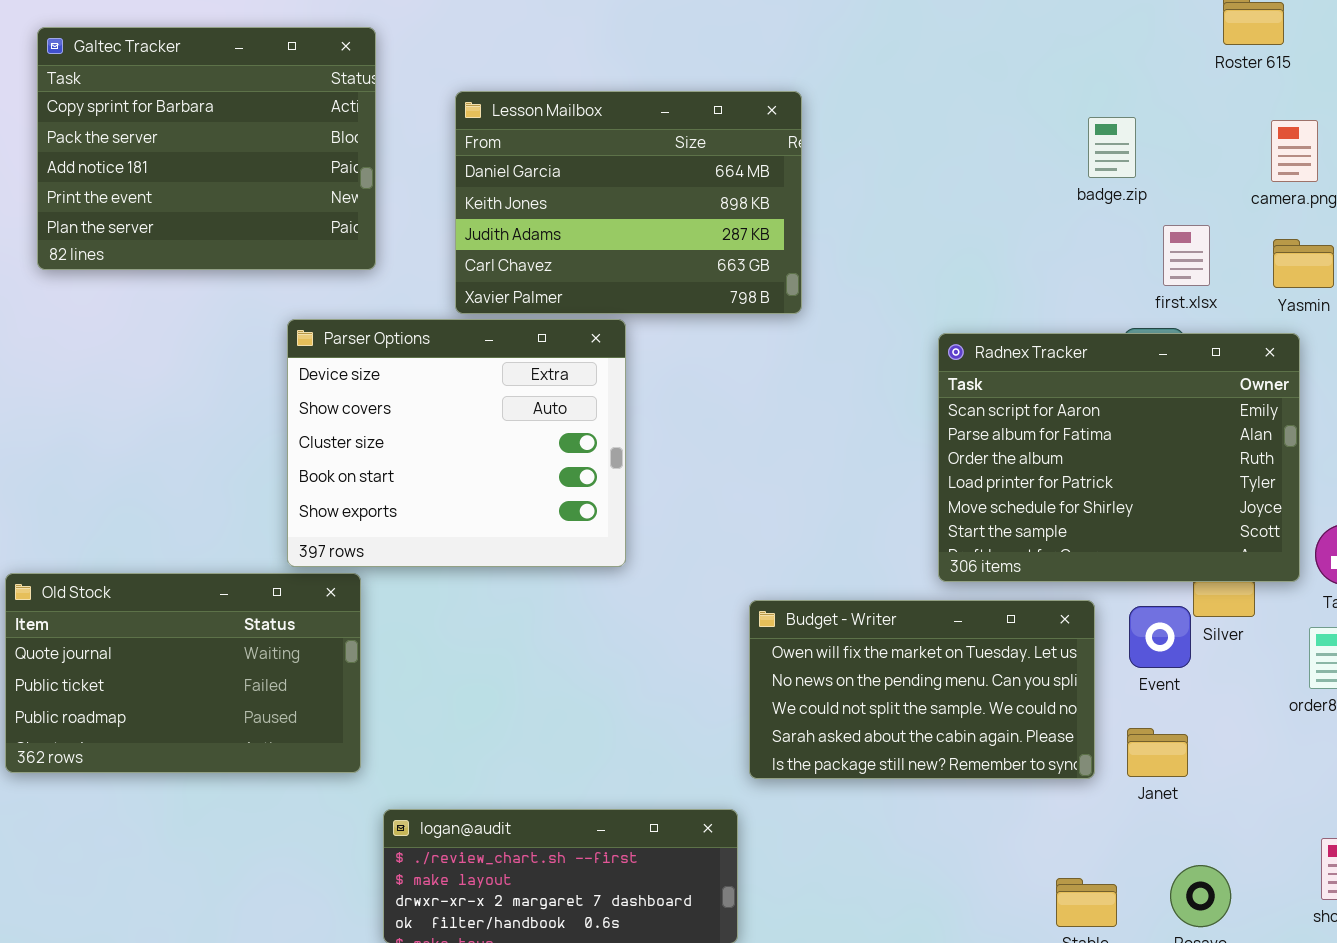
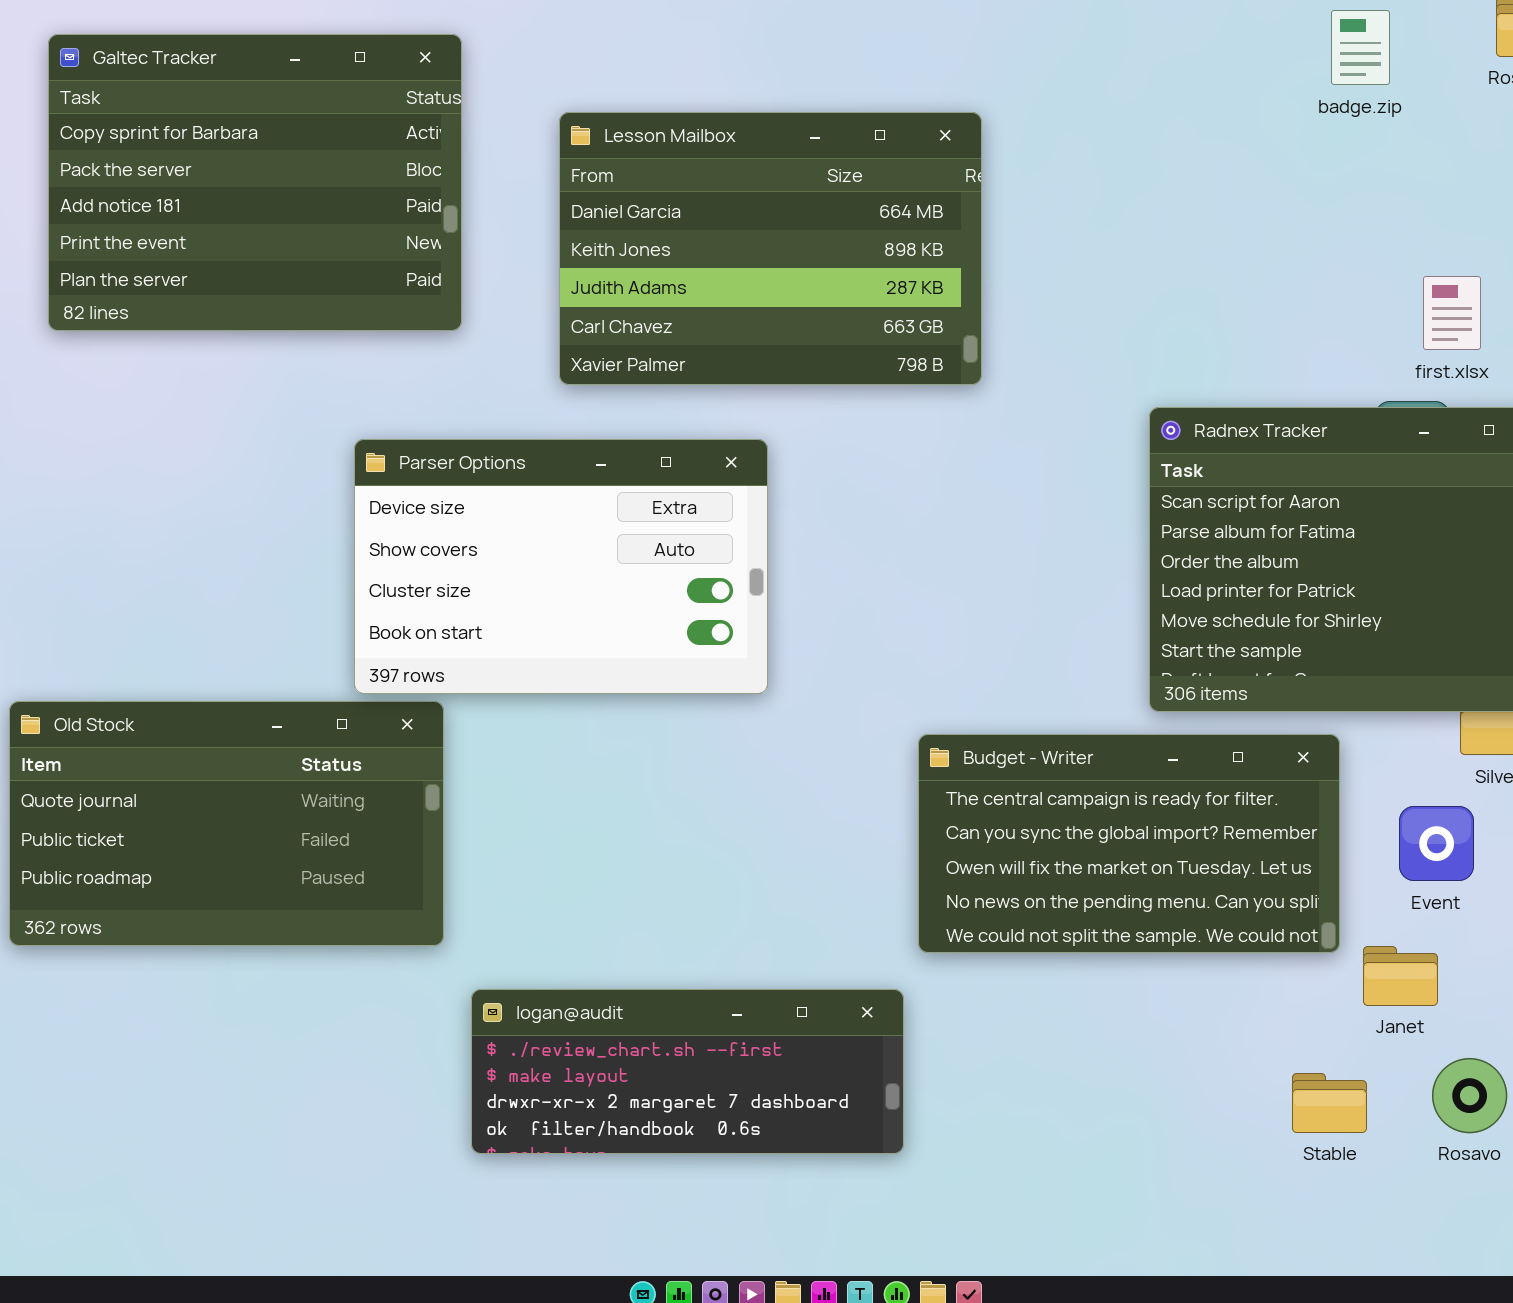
badge.zip: [1088,117,1136,178] -> [1331,10,1390,85], moved
Parser Options: [287,319,626,567] -> [354,439,768,694], resized
Budget - Writer: [749,600,1095,779] -> [918,734,1340,953], scrolled up 2 rows
Event: [1129,606,1191,668] -> [1399,806,1474,881], moved
Janet: [1127,728,1188,777] -> [1363,946,1438,1006], moved

